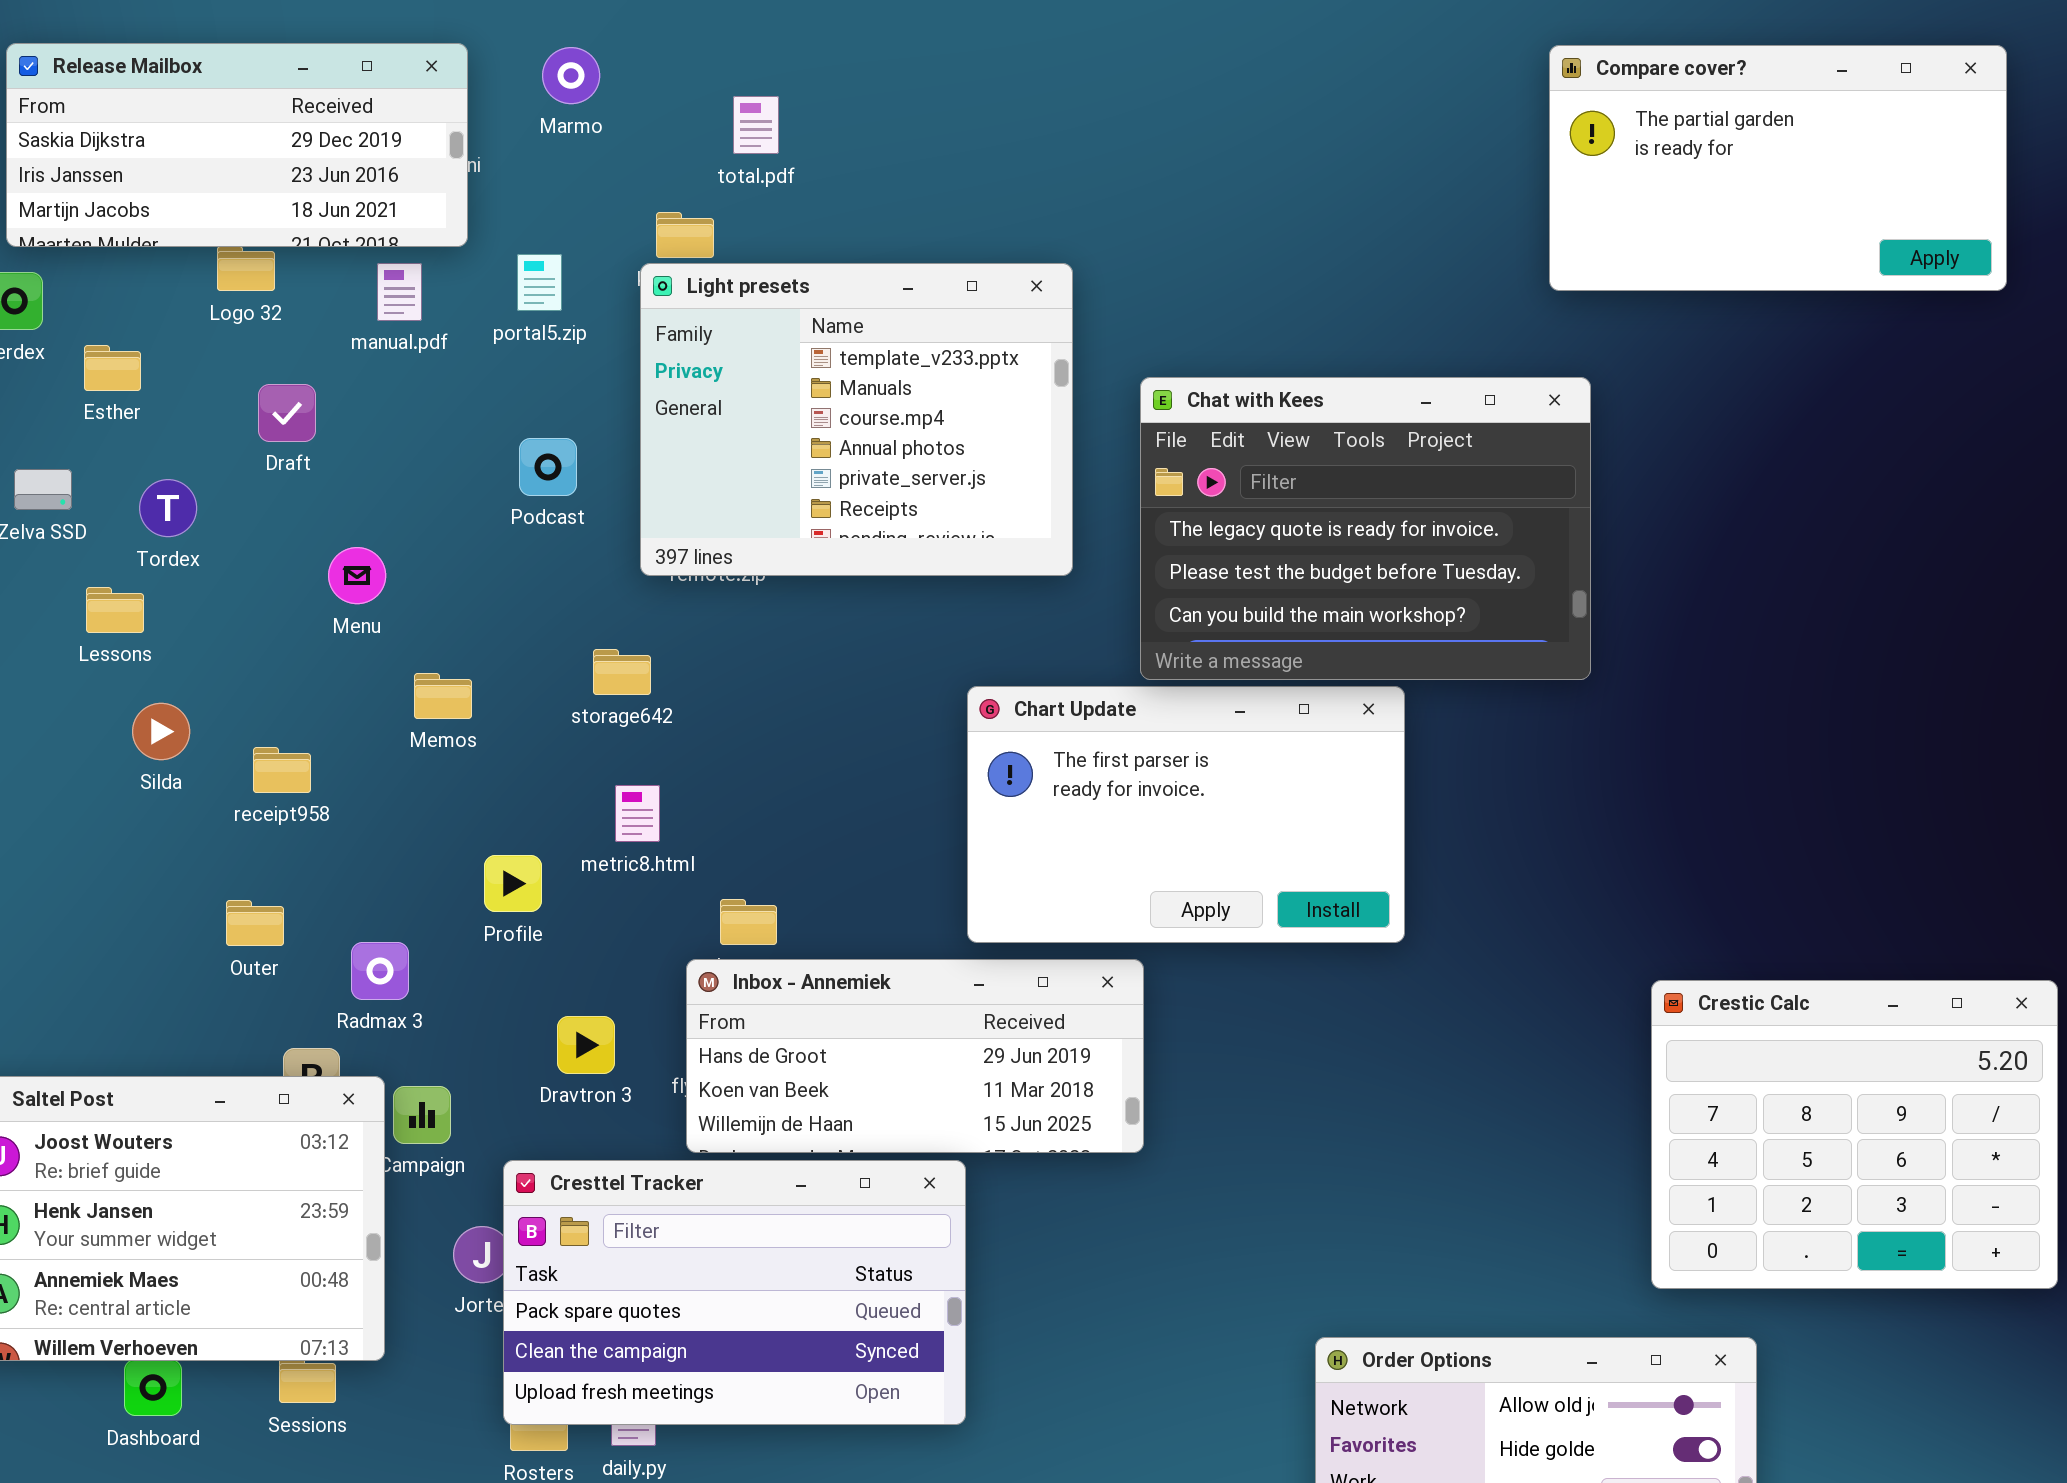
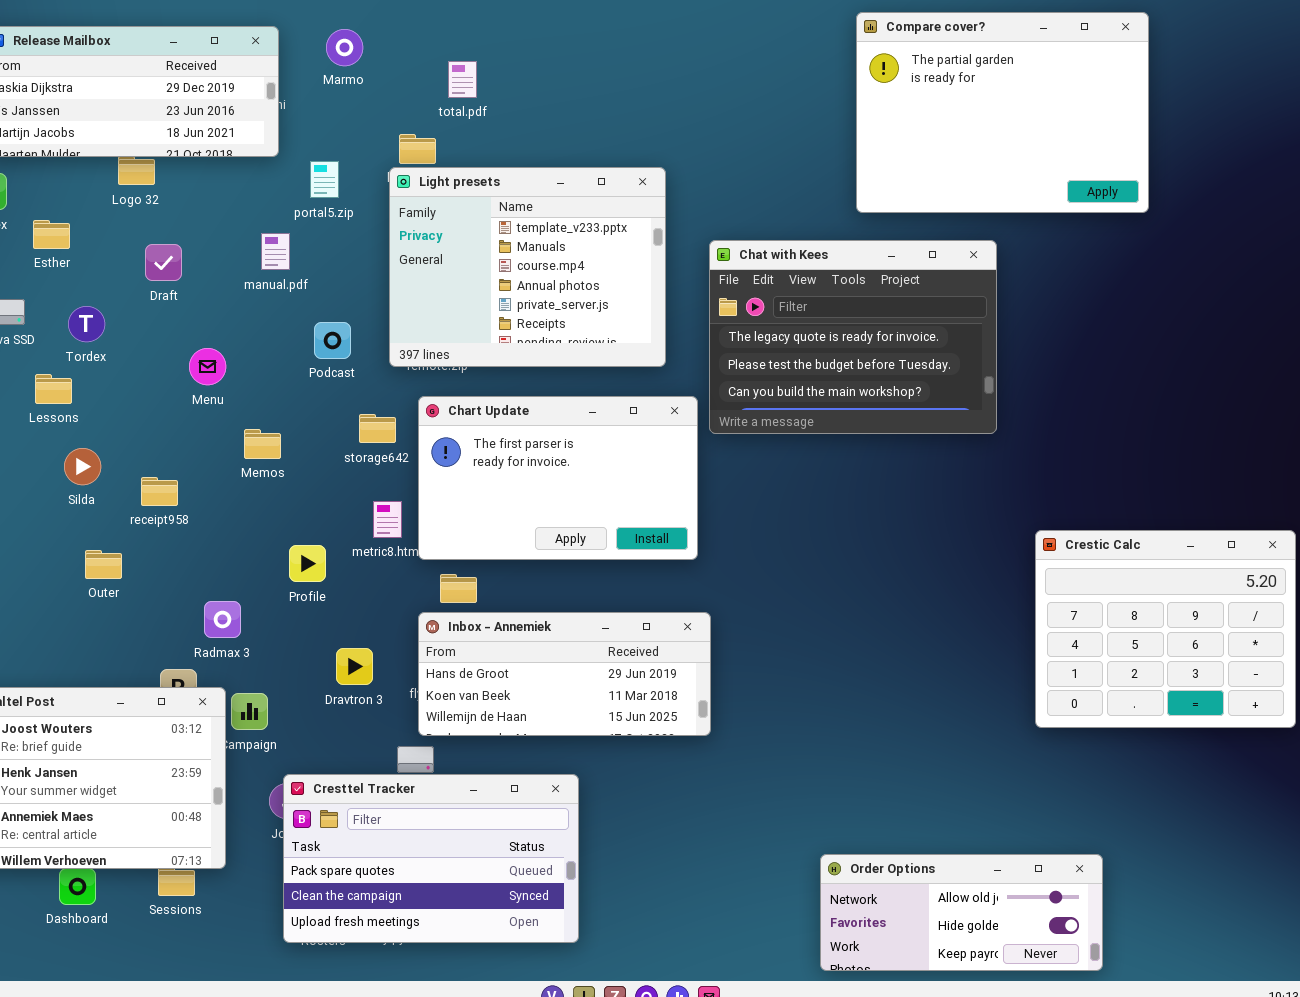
Compare cover?: [1549,45,2007,291] -> [856,12,1149,213], moved, resized
manual.pdf: [377,263,422,321] -> [261,233,290,270], moved
Podcast: [519,438,577,496] -> [314,322,351,359], moved
Chart Update: [967,686,1405,943] -> [418,396,698,560], moved
Outer: [226,900,284,946] -> [85,550,122,579], moved
Crestic Calc: [1651,980,2058,1289] -> [1035,530,1296,728], moved
Cresttel Tracker: [503,1160,966,1425] -> [283,774,579,943], moved

